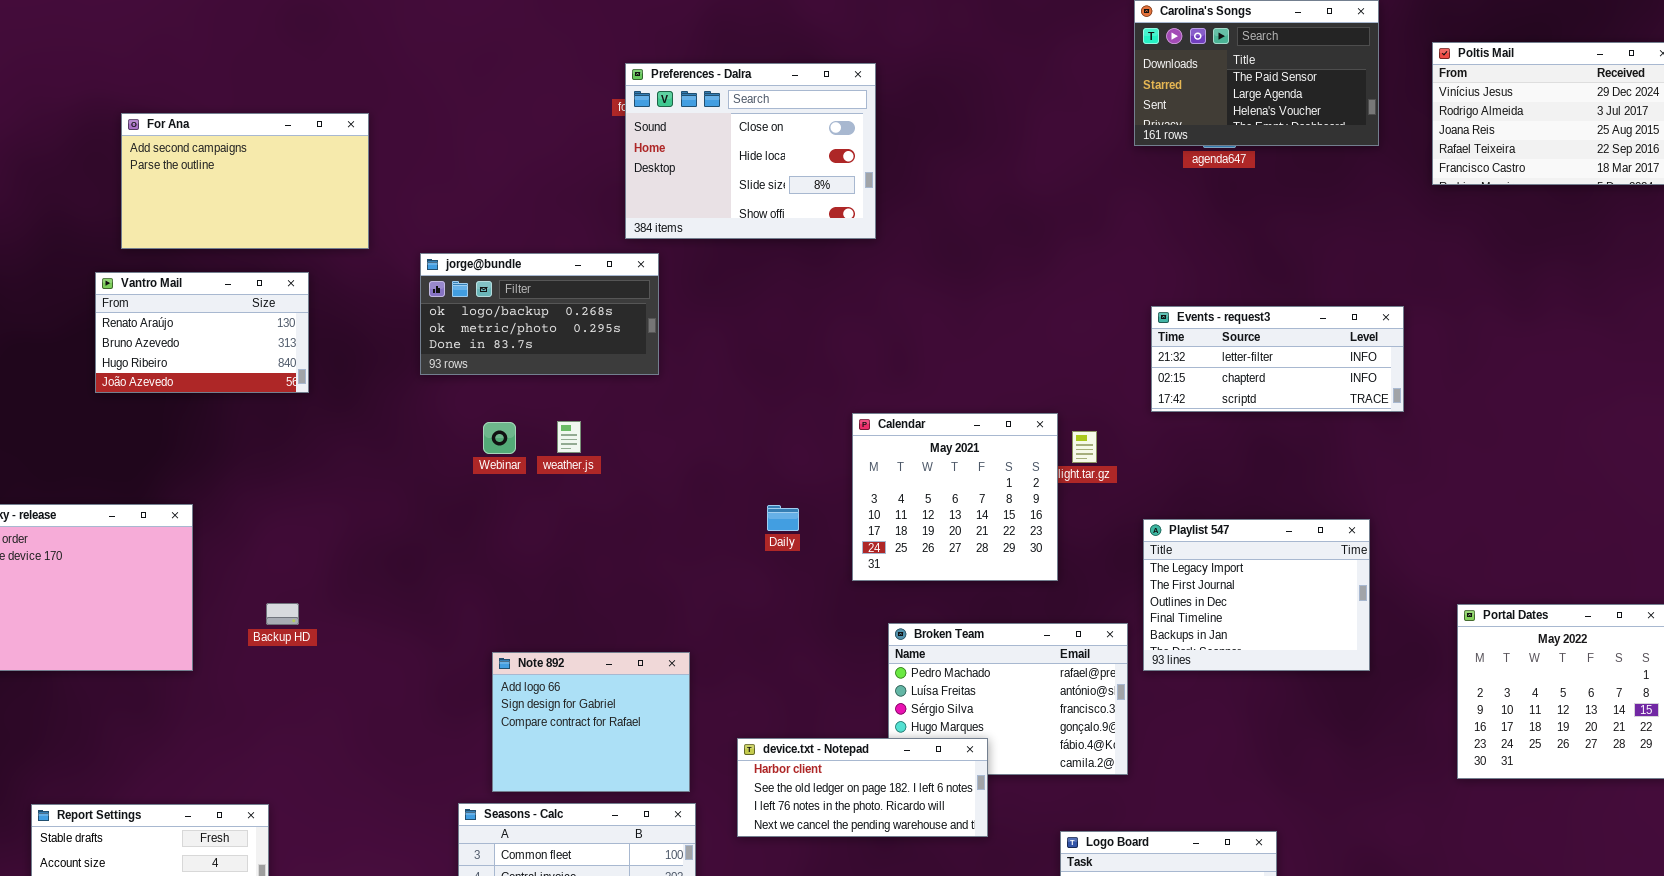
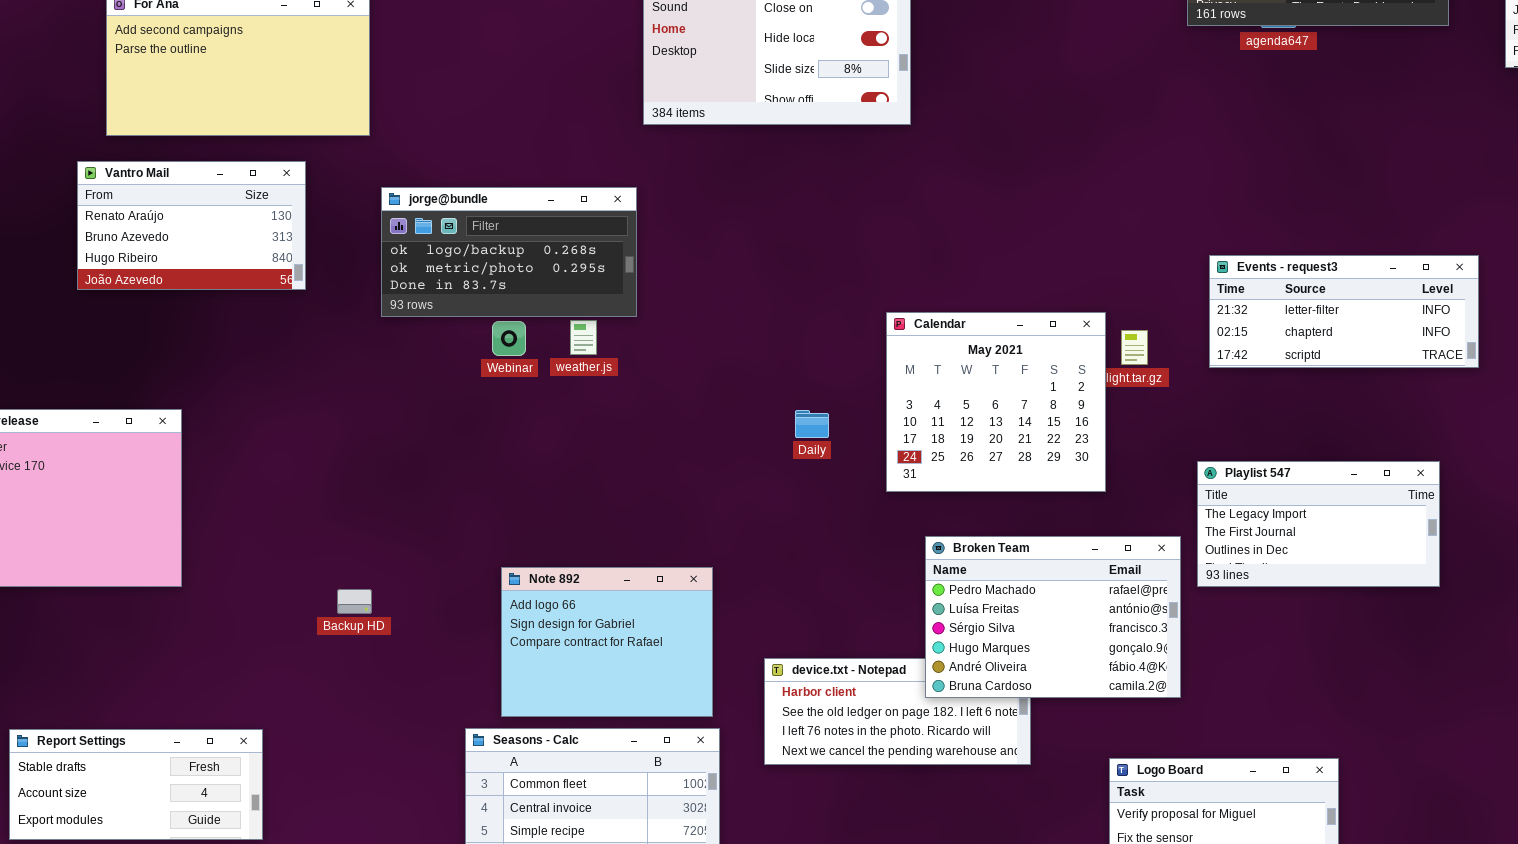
jorge@bundle: [420,253,659,375] -> [381,187,637,317], moved
Events - request3: [1151,306,1404,412] -> [1209,255,1479,368], moved
Playlist 547: [1143,519,1370,671] -> [1197,461,1440,587], resized
Backup HD: [266,603,299,625] -> [337,589,372,614], moved
Broken Team: [888,623,1128,775] -> [925,536,1181,698], raised

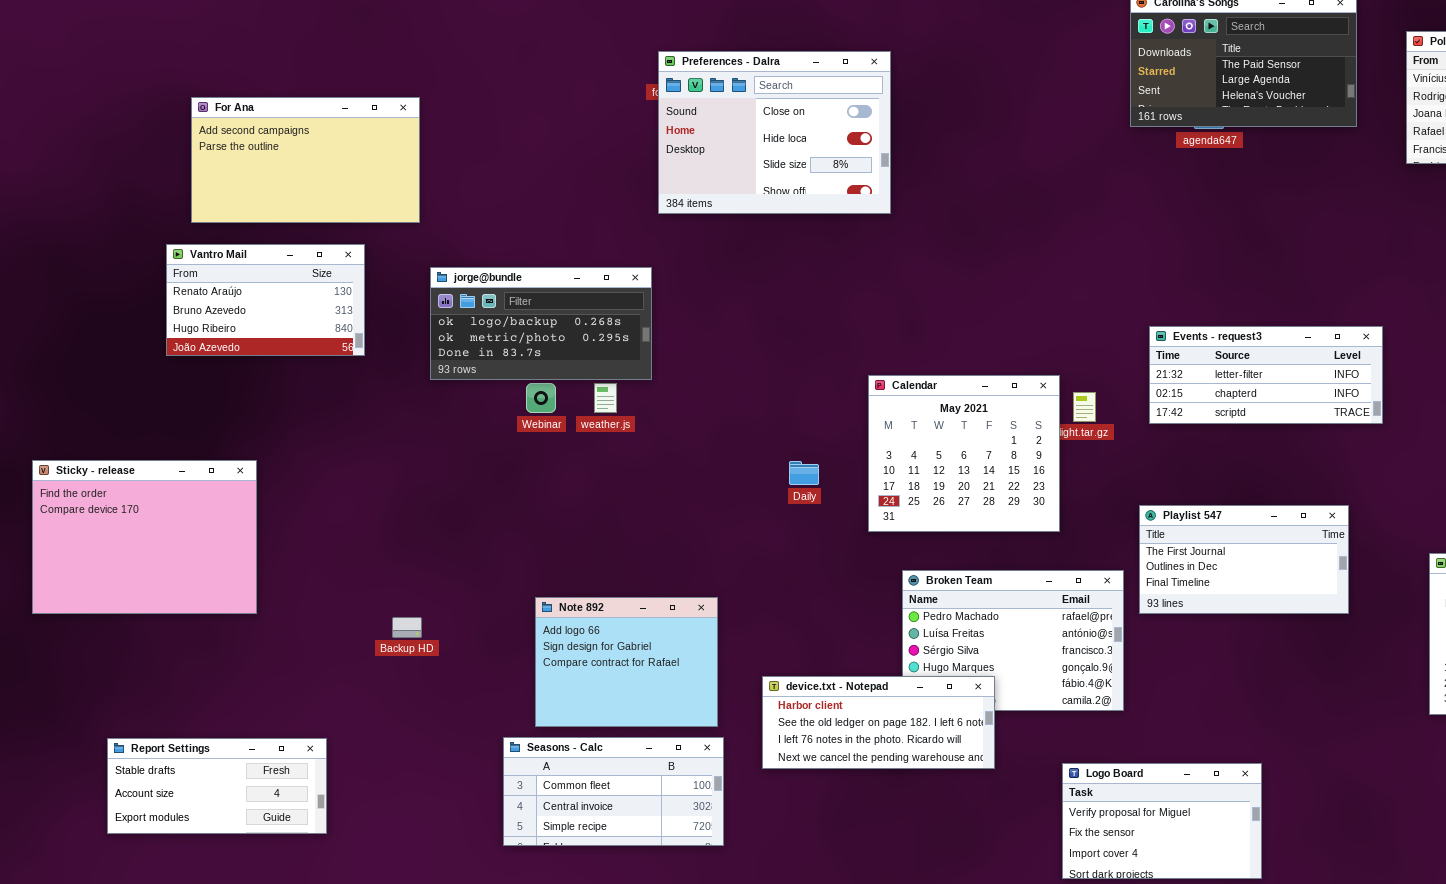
Playlist 547: [1197,461,1440,587] -> [1139,505,1349,614], scrolled down 1 row
device.txt - Notepad: [764,658,1031,765] -> [762,676,995,769], raised

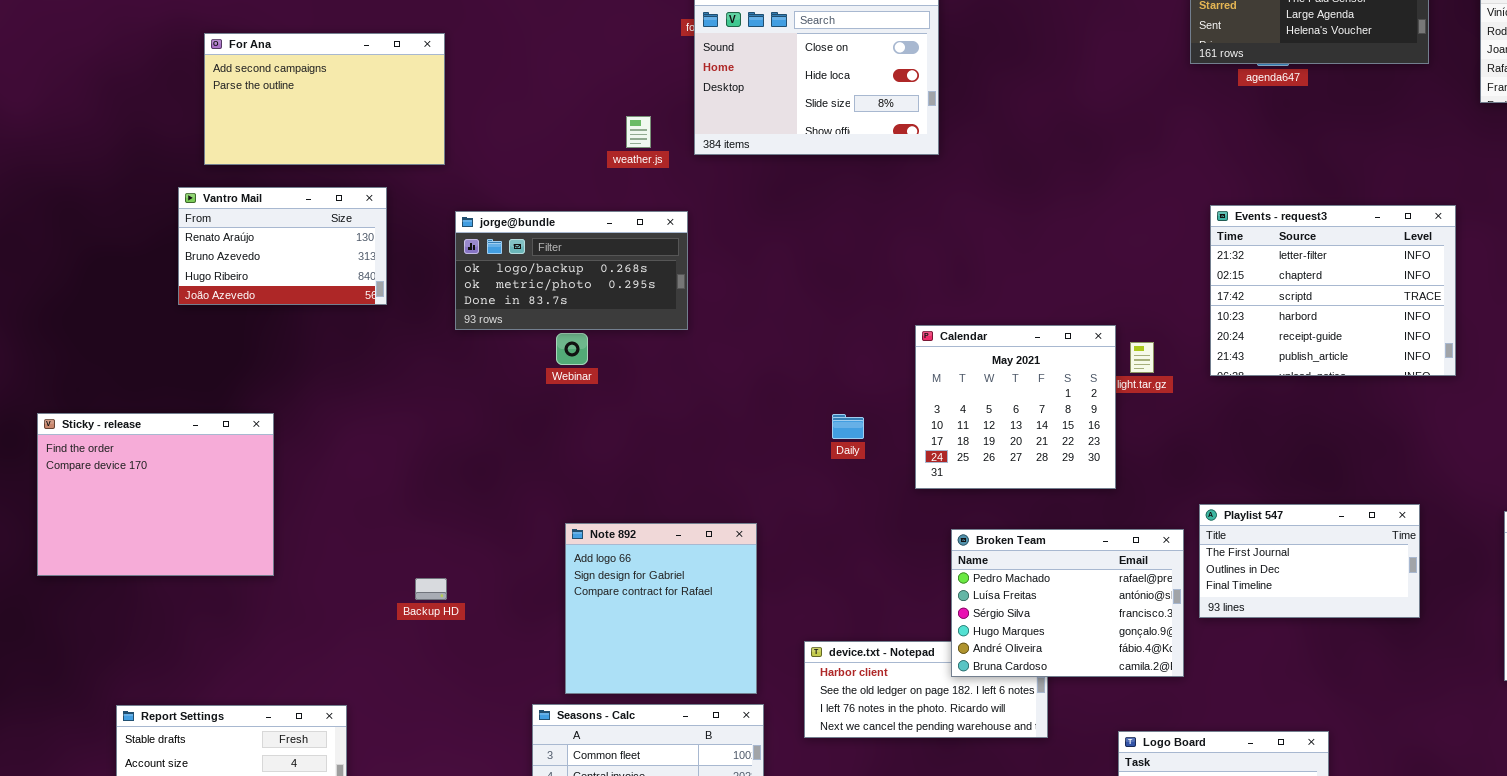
Events - request3: [1149,326,1383,424] -> [1210,205,1456,376], resized
weather.js: [594,383,617,413] -> [626,116,651,148], moved
Playlist 547: [1139,505,1349,614] -> [1199,504,1420,618], moved
Broken Team: [902,570,1124,711] -> [951,529,1184,677], raised
Note 892: [535,597,718,727] -> [565,523,757,694], resized

